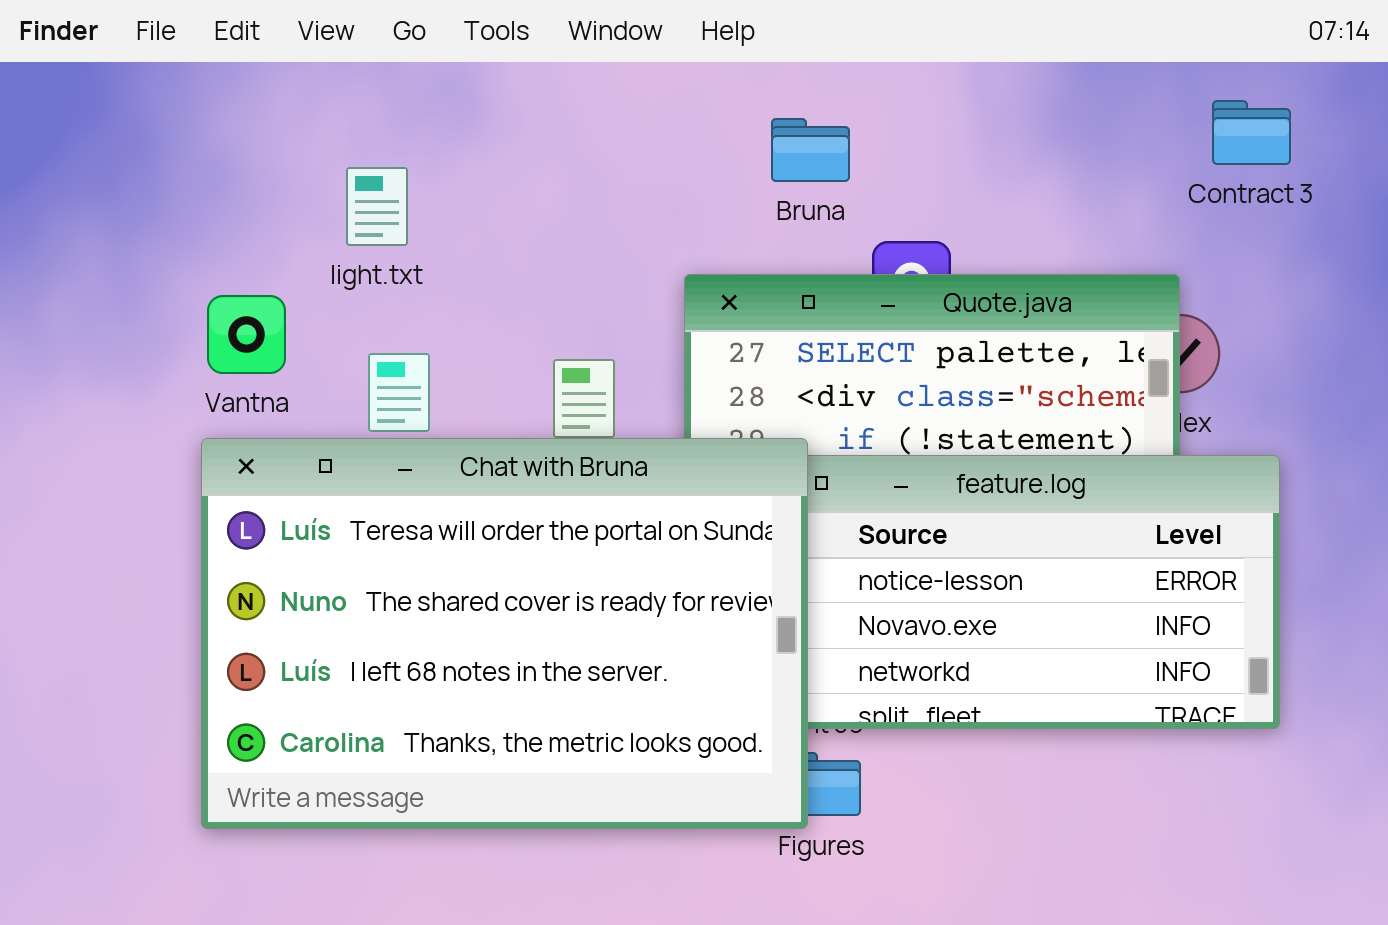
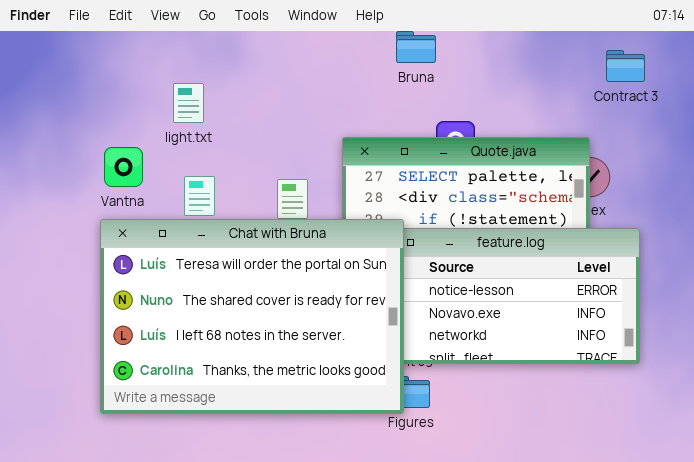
Bruna: [771,118,850,182] -> [396,31,436,63], moved

